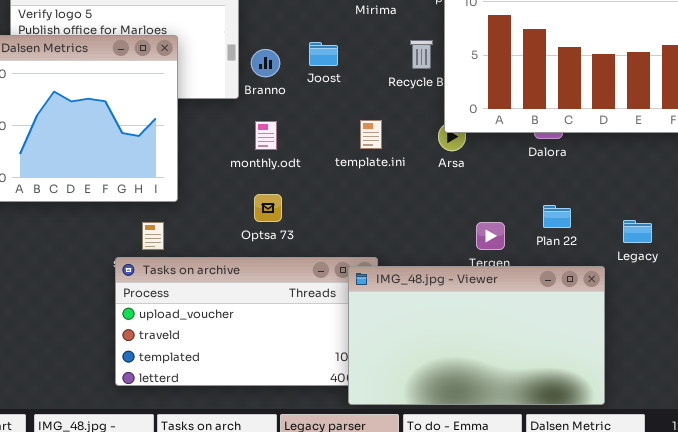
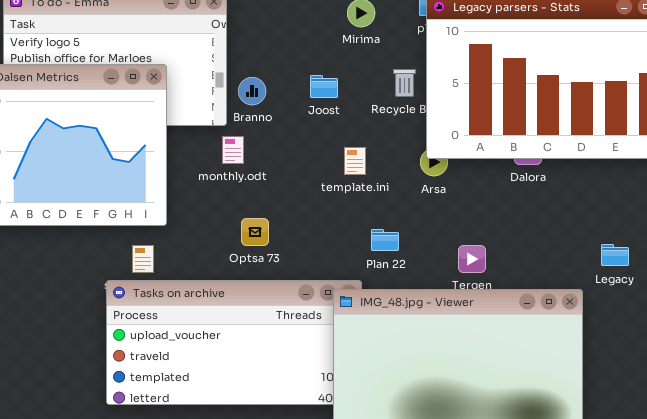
Joost: [309,42,338,66] -> [310,75,338,98], moved
monthly.odt: [255,121,277,150] -> [222,136,244,164], moved
Plan 22: [543,205,571,228] -> [371,229,399,251], moved

